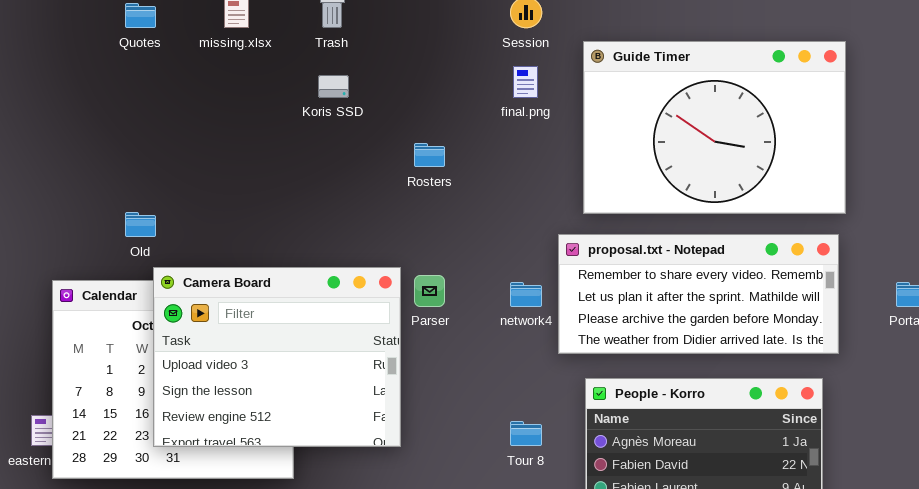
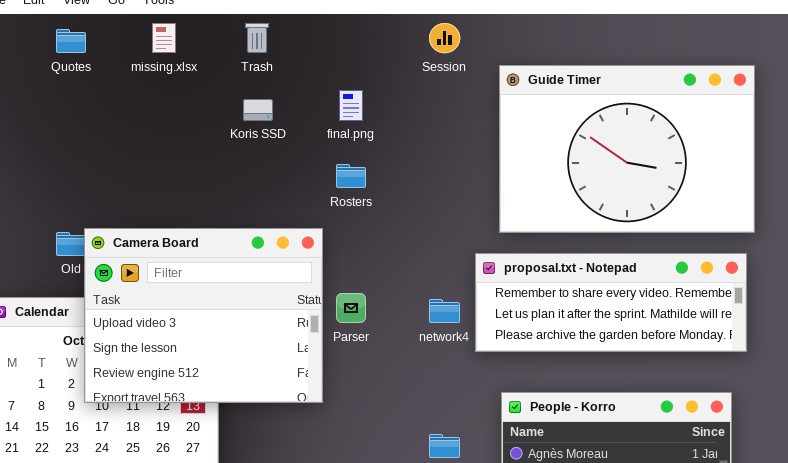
final.png: [513,66,538,98] -> [339,90,363,121], moved
proposal.txt - Notepad: [558,234,839,354] -> [475,253,747,352], resized
Camera Board: [153,267,401,447] -> [84,228,323,403], moved

